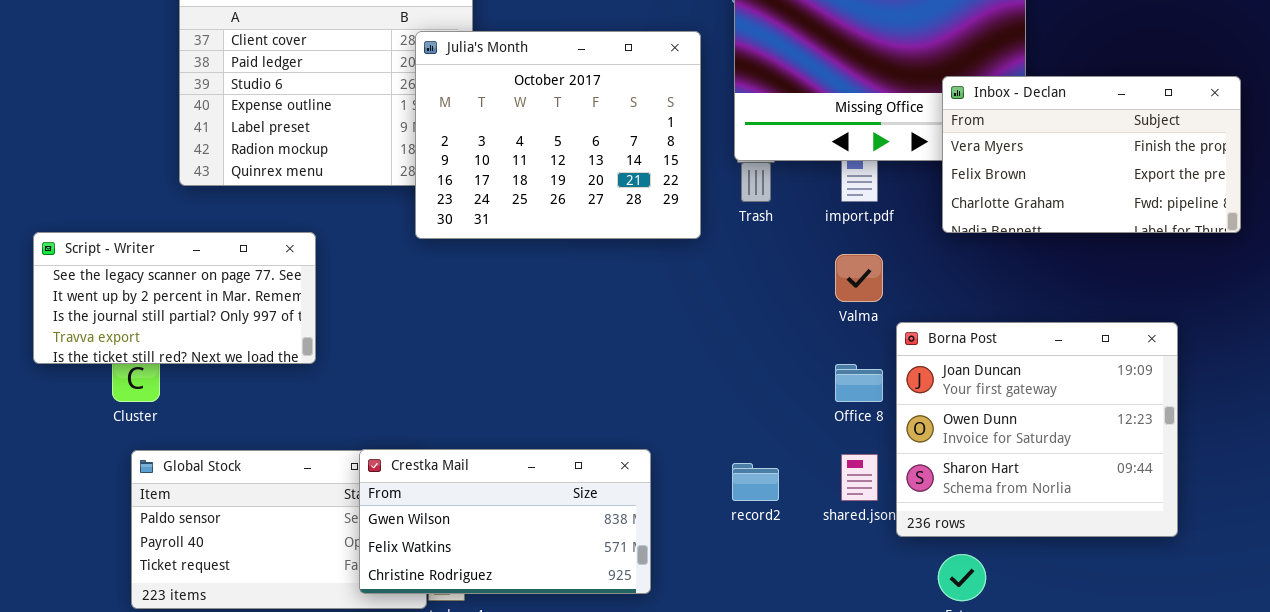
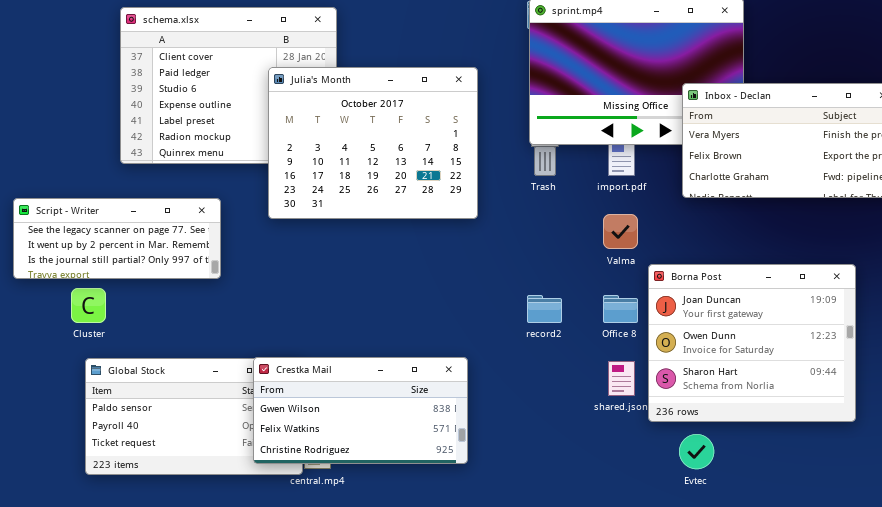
Julia's Month: [415,31,701,239] -> [268,67,478,219], moved
Script - Writer: [33,232,316,364] -> [13,198,221,279], resized
record2: [732,463,779,501] -> [527,295,562,323], moved

